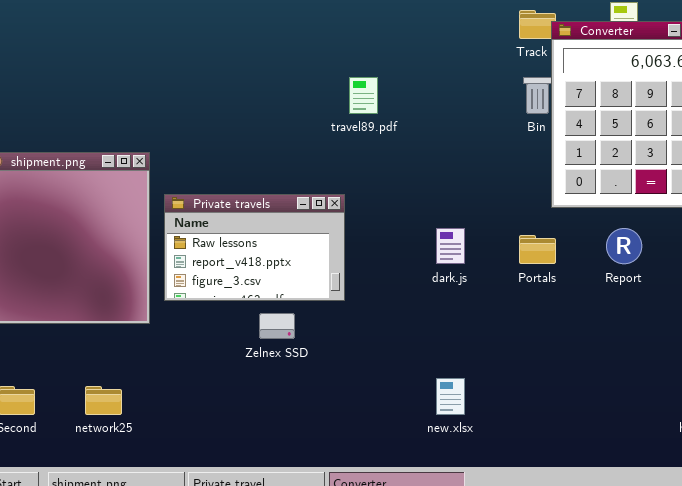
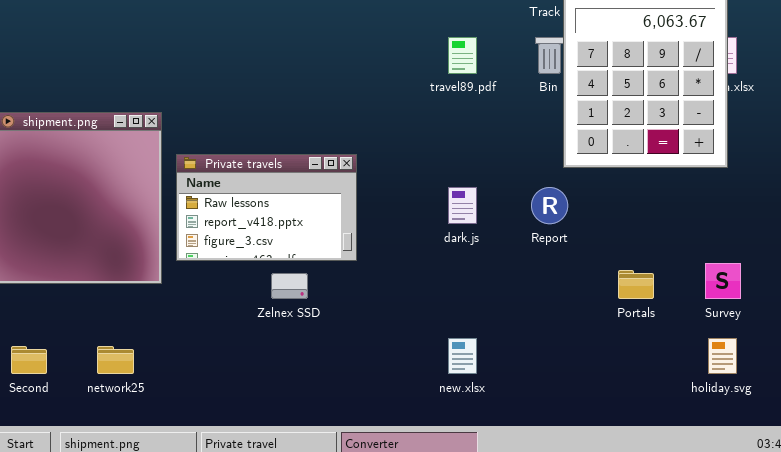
travel89.pdf: [349,77,378,114] -> [448,37,477,74], moved
Report: [606,228,642,264] -> [531,187,568,224], moved
Portals: [519,235,556,264] -> [618,270,654,299], moved

